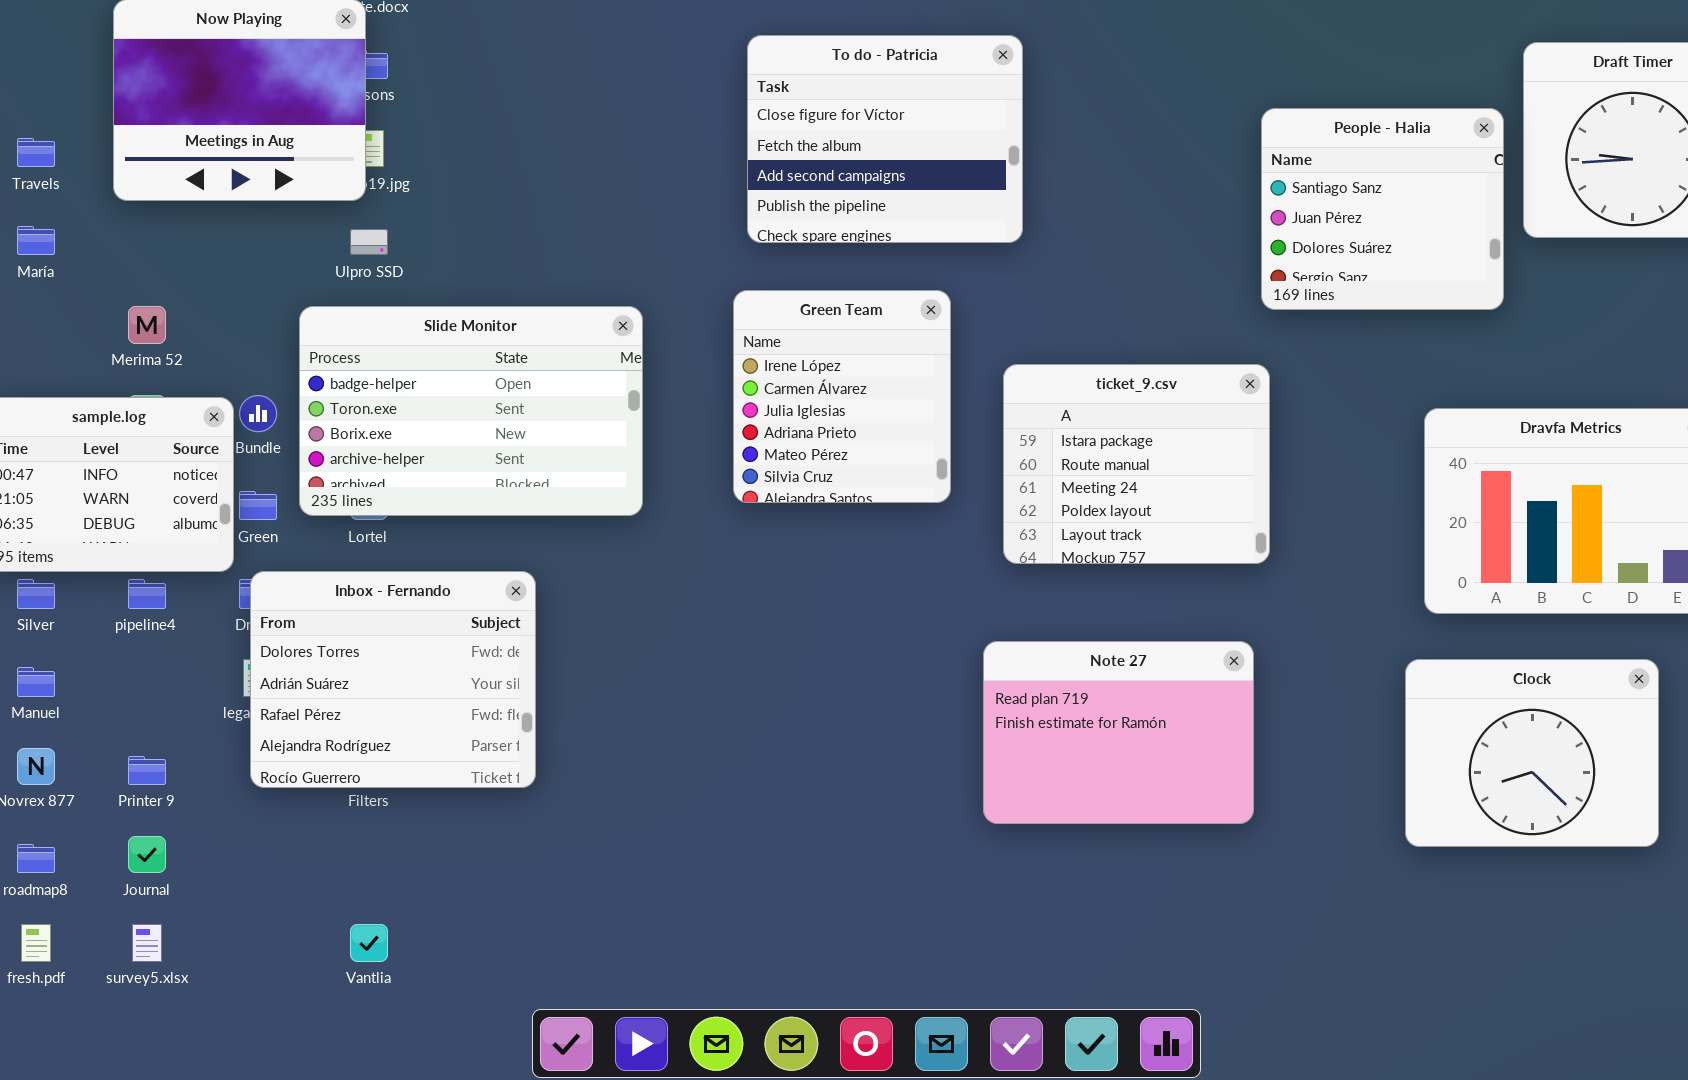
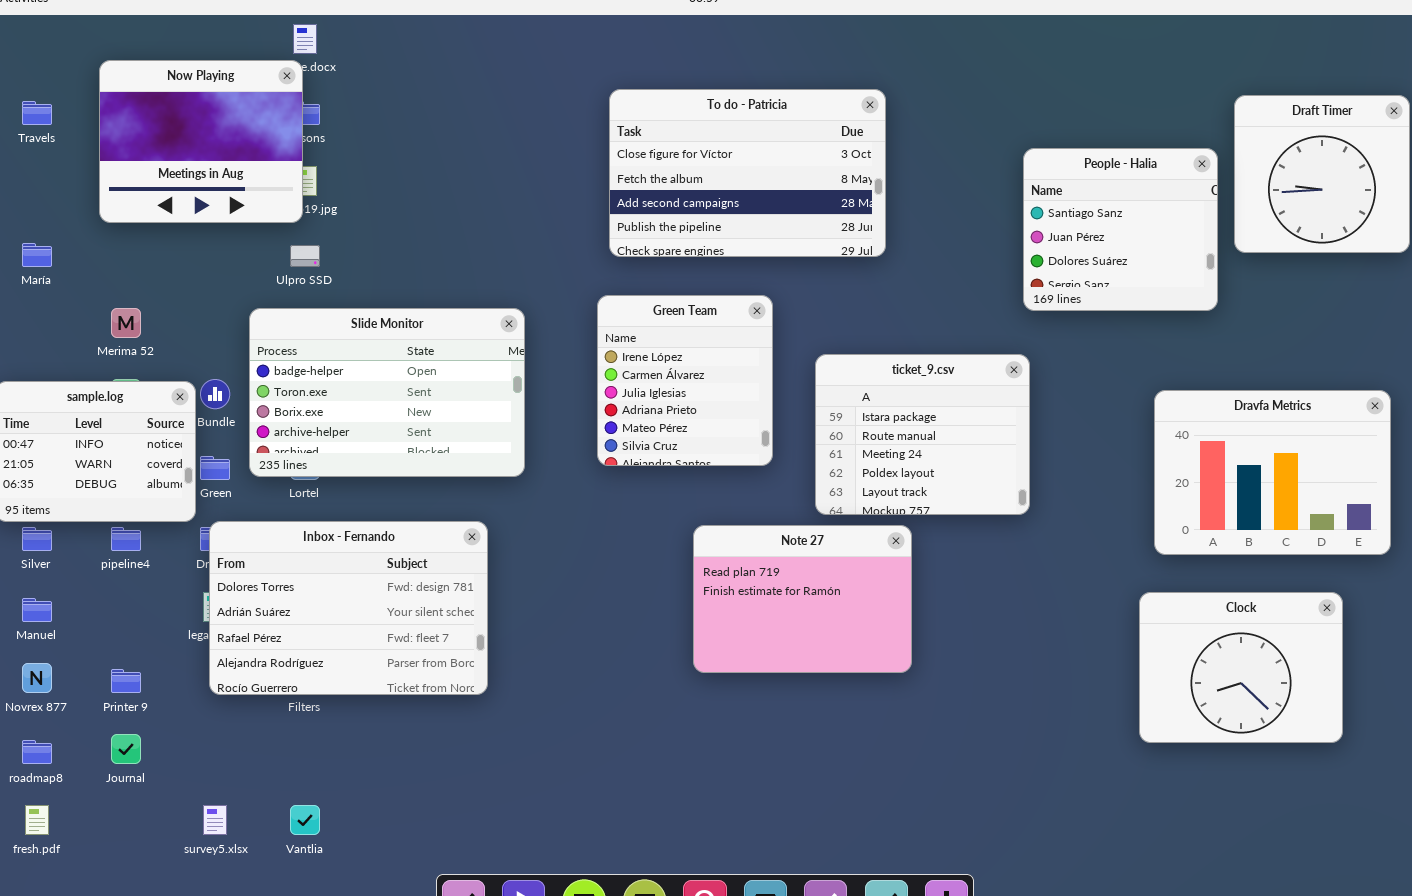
To do - Patricia: [747,35,1023,243] -> [609,89,886,257], resized
Travels: [17,138,55,167] -> [22,101,52,125], moved
Inbox - Fernando: [250,571,536,788] -> [209,521,488,695], resized
Note 27: [983,641,1254,824] -> [693,525,912,673], moved
survey5.xlsx: [132,924,162,962] -> [203,805,227,835], moved

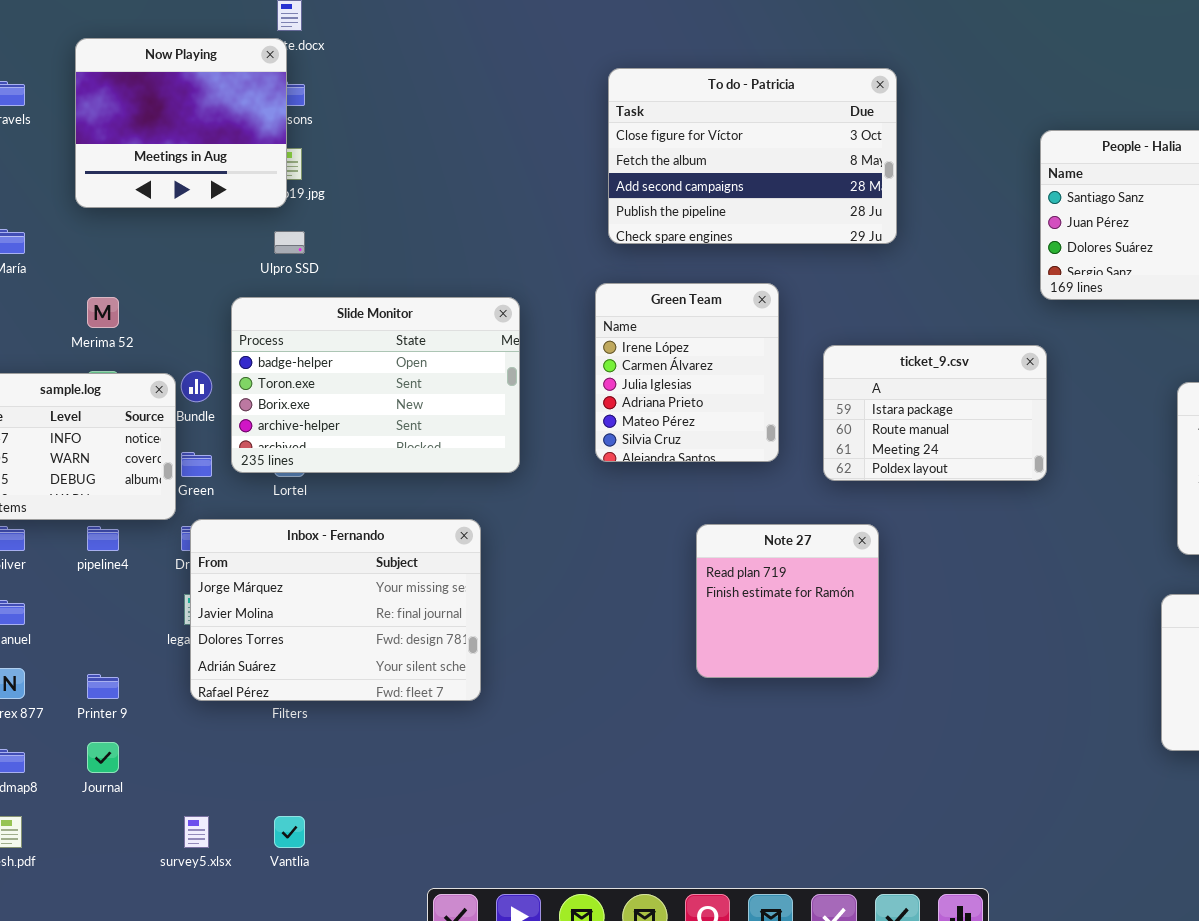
ticket_9.csv: [815,354,1030,515] -> [823,345,1047,481], resized
Inbox - Fernando: [209,521,488,695] -> [190,519,481,701], scrolled up 2 rows
Note 27: [693,525,912,673] -> [696,524,879,678], resized

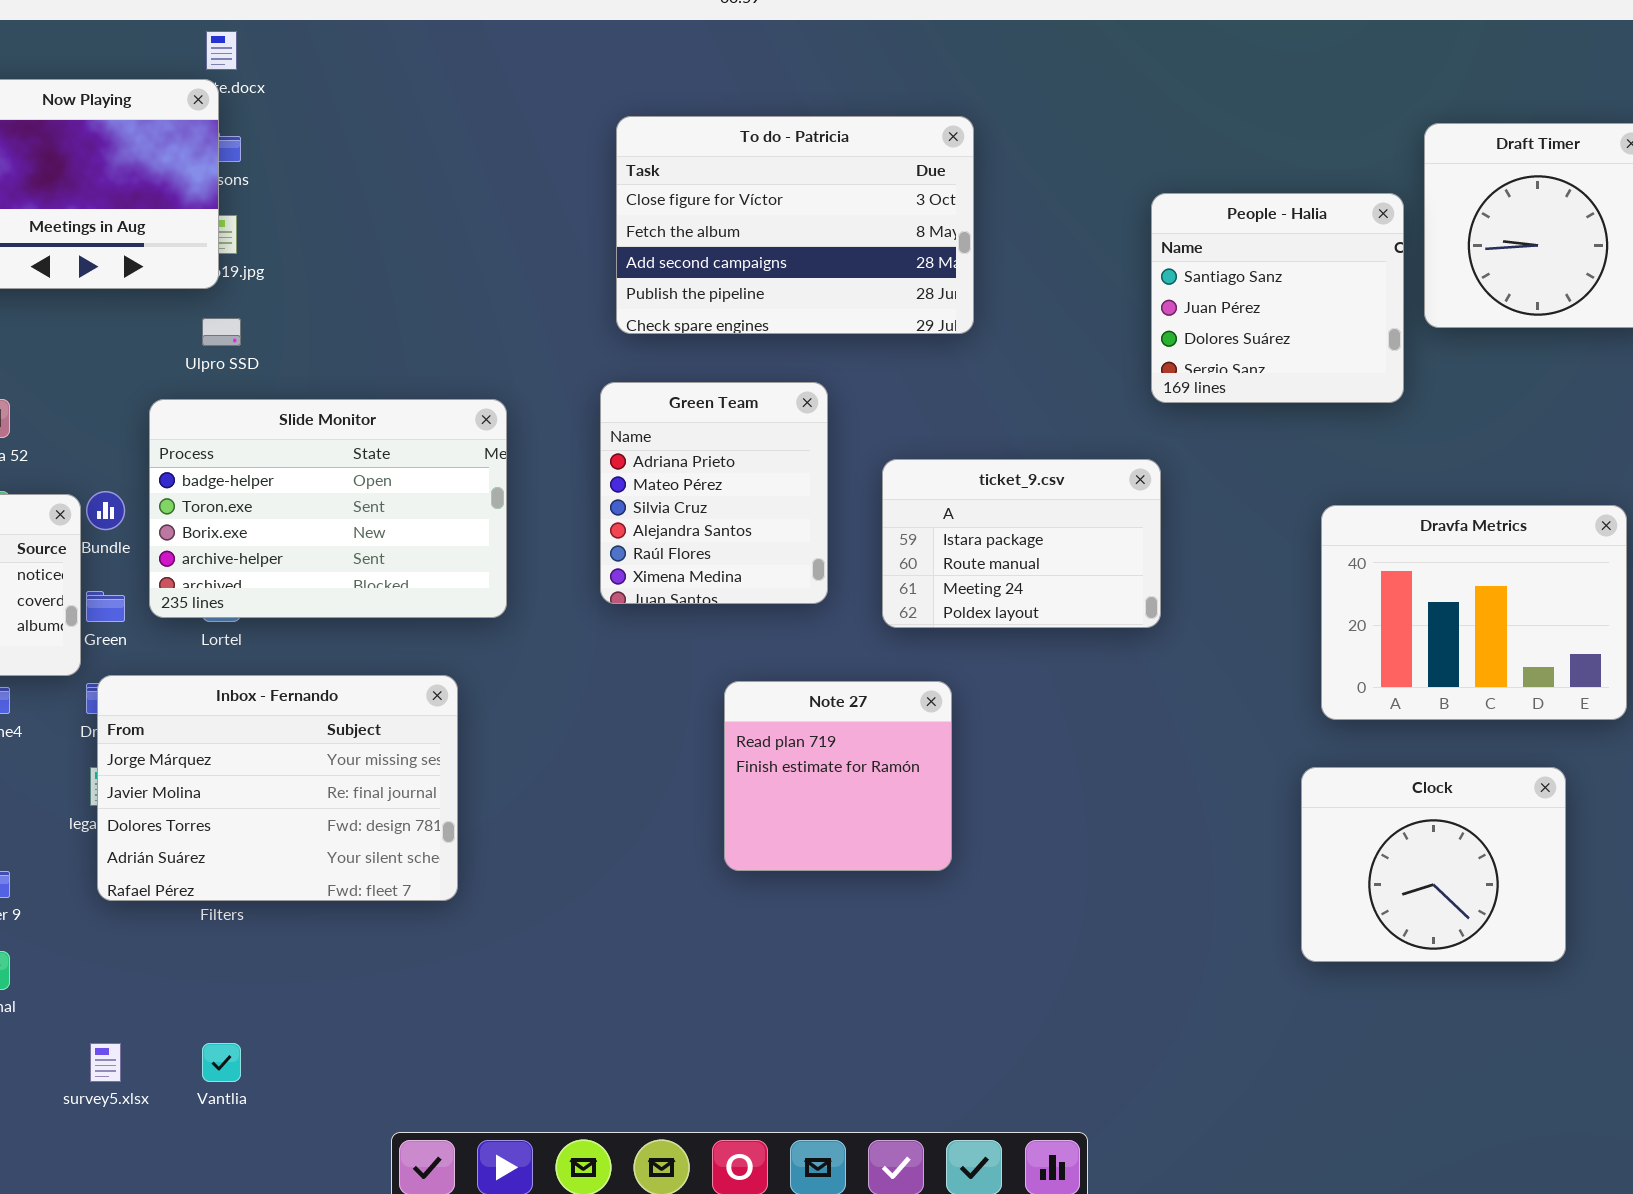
Green Team: [595,283,779,462] -> [600,382,828,604], scrolled down 3 rows

